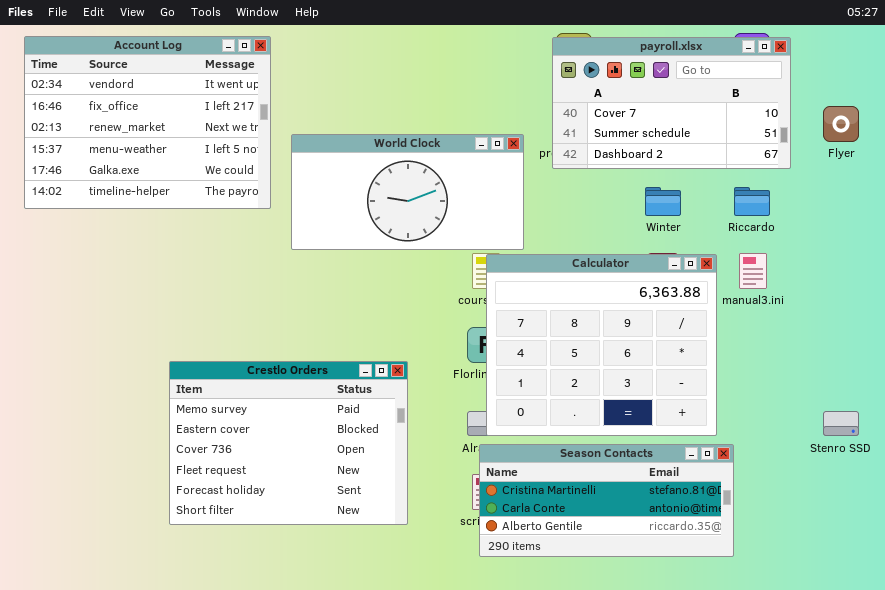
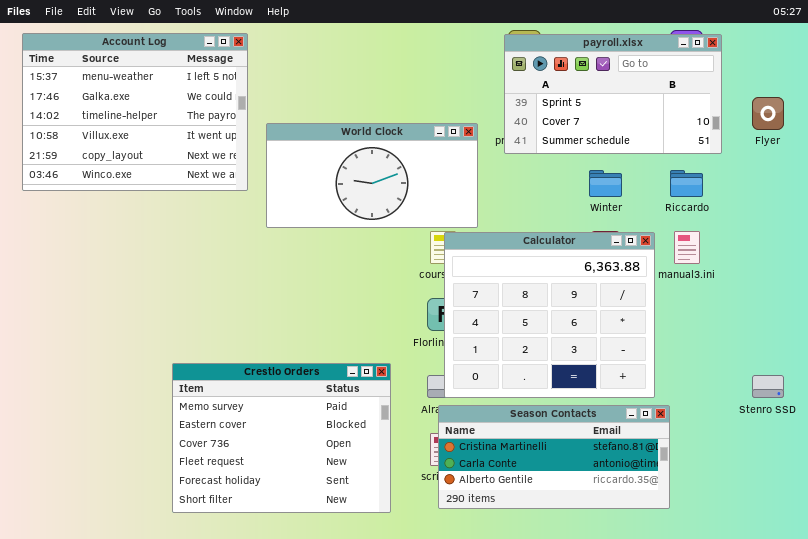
Account Log: [24,36,271,209] -> [22,33,248,191], scrolled down 3 rows
payroll.xlsx: [552,37,791,169] -> [504,34,722,154], scrolled up 1 row
Crestlo Orders: [169,361,408,525] -> [172,363,391,513], moved

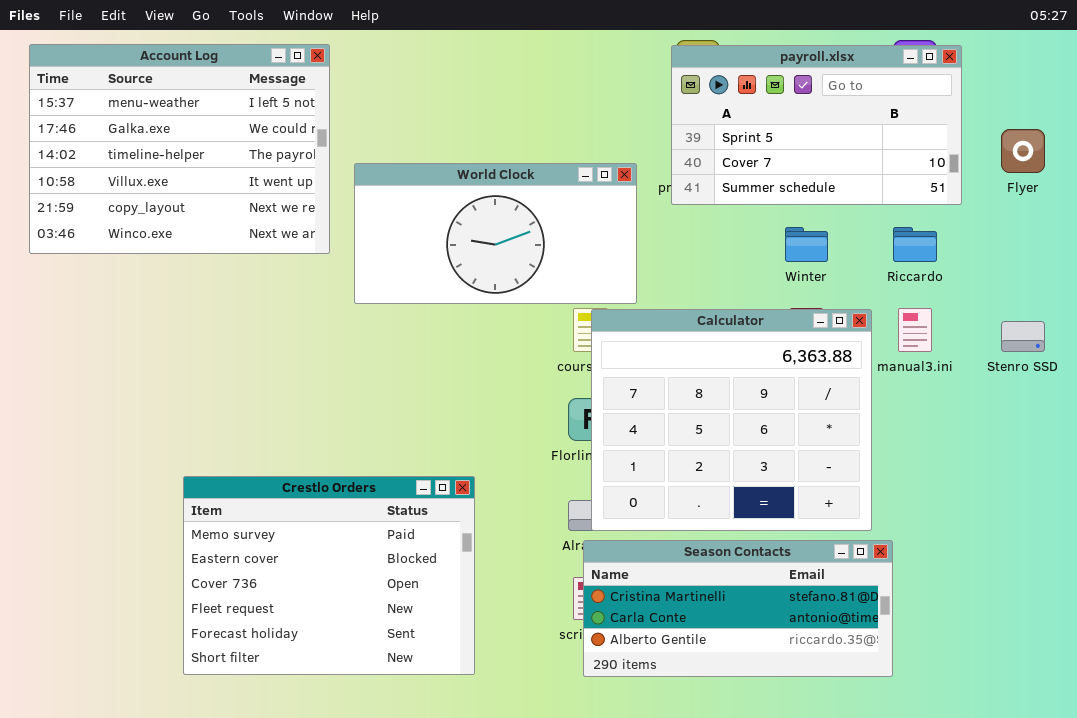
Crestlo Orders: [172,363,391,513] -> [183,476,475,675], moved
Stenro SSD: [752,375,784,398] -> [1001,321,1045,352], moved

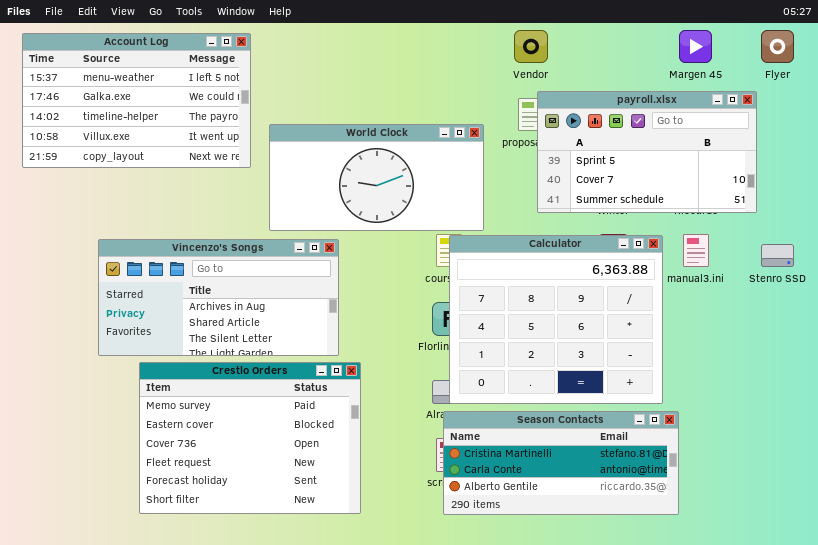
Account Log: [29,44,330,254] -> [22,33,251,168], resized
payroll.xlsx: [671,45,962,205] -> [537,91,757,213], moved
Flyer: [1001,129,1045,173] -> [761,30,794,63], moved
Vincenzo's Songs: none -> [98,239,339,356], opened

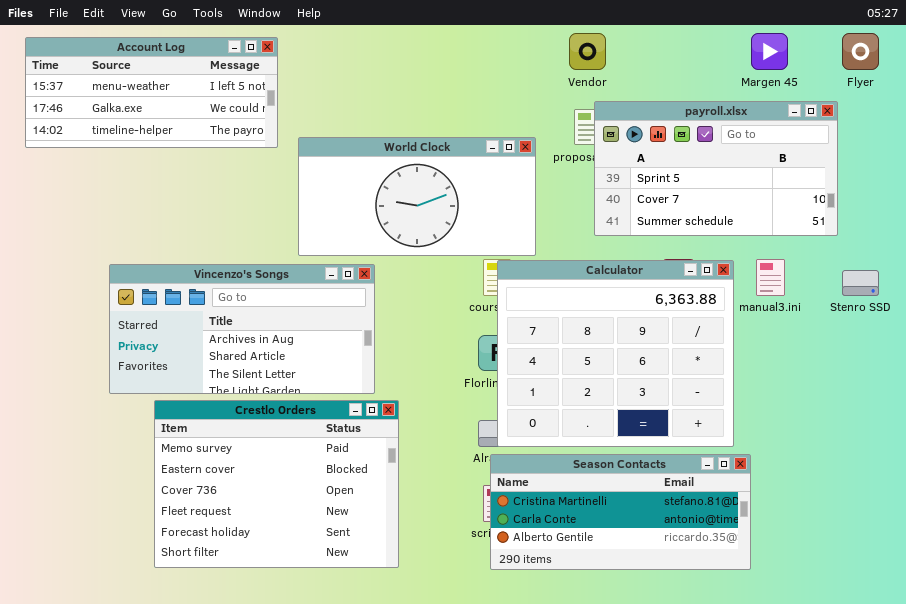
Account Log: [22,33,251,168] -> [25,37,278,148], resized

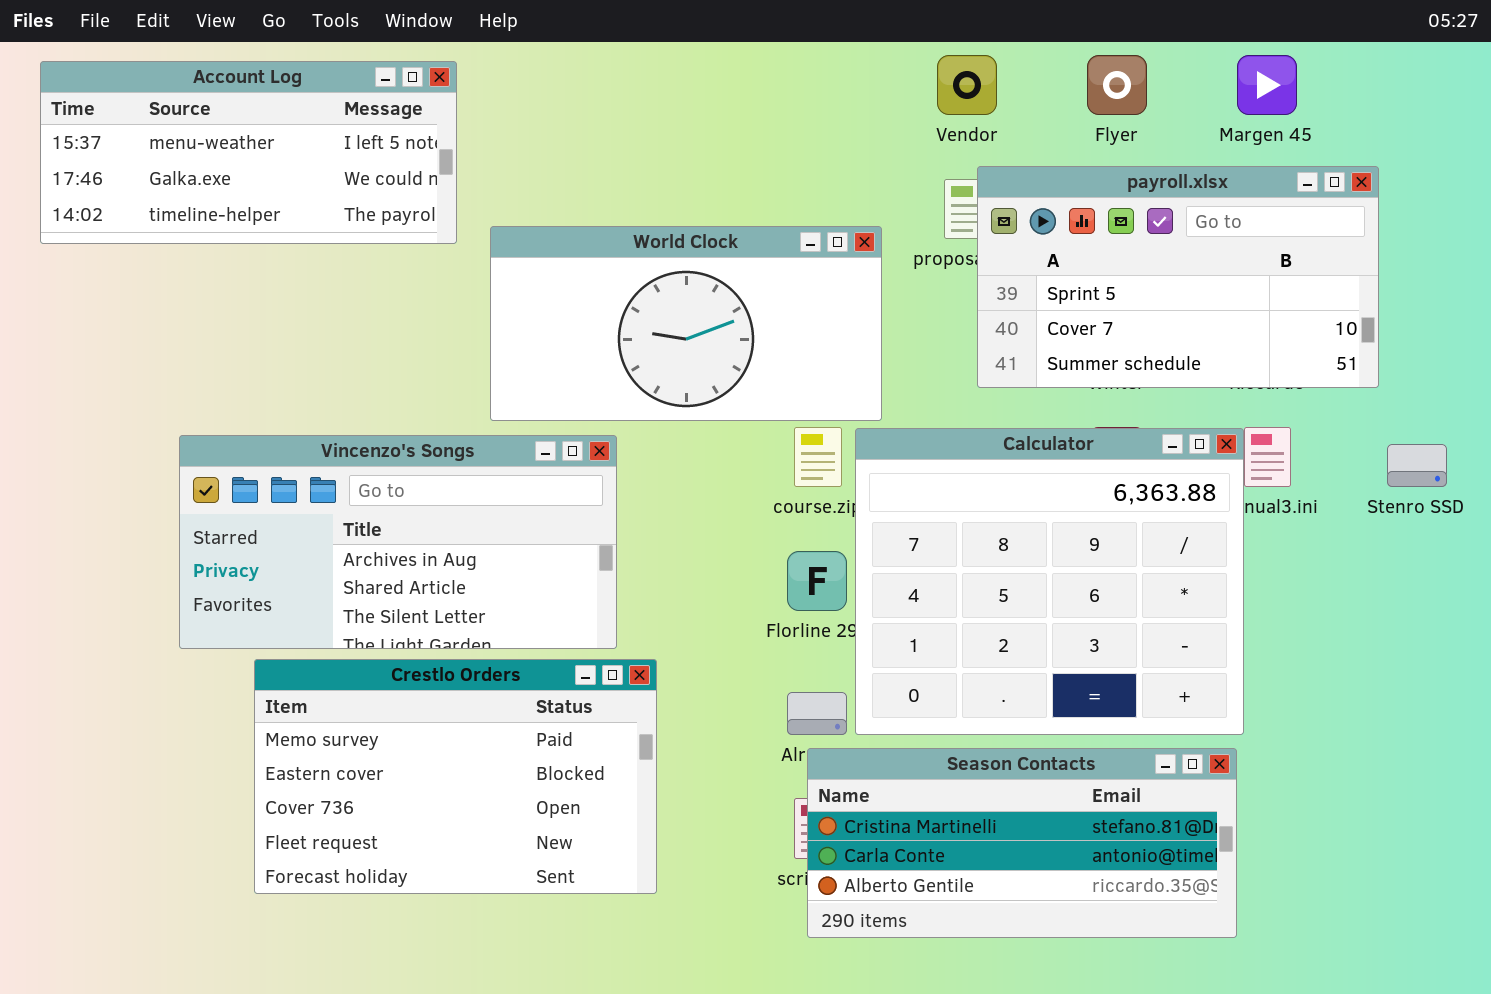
Flyer: [842,33,879,70] -> [1087,55,1147,115], moved
Calculator: [497,260,734,447] -> [855,428,1244,735], moved
Crestlo Orders: [154,400,399,568] -> [254,659,657,894], resized

